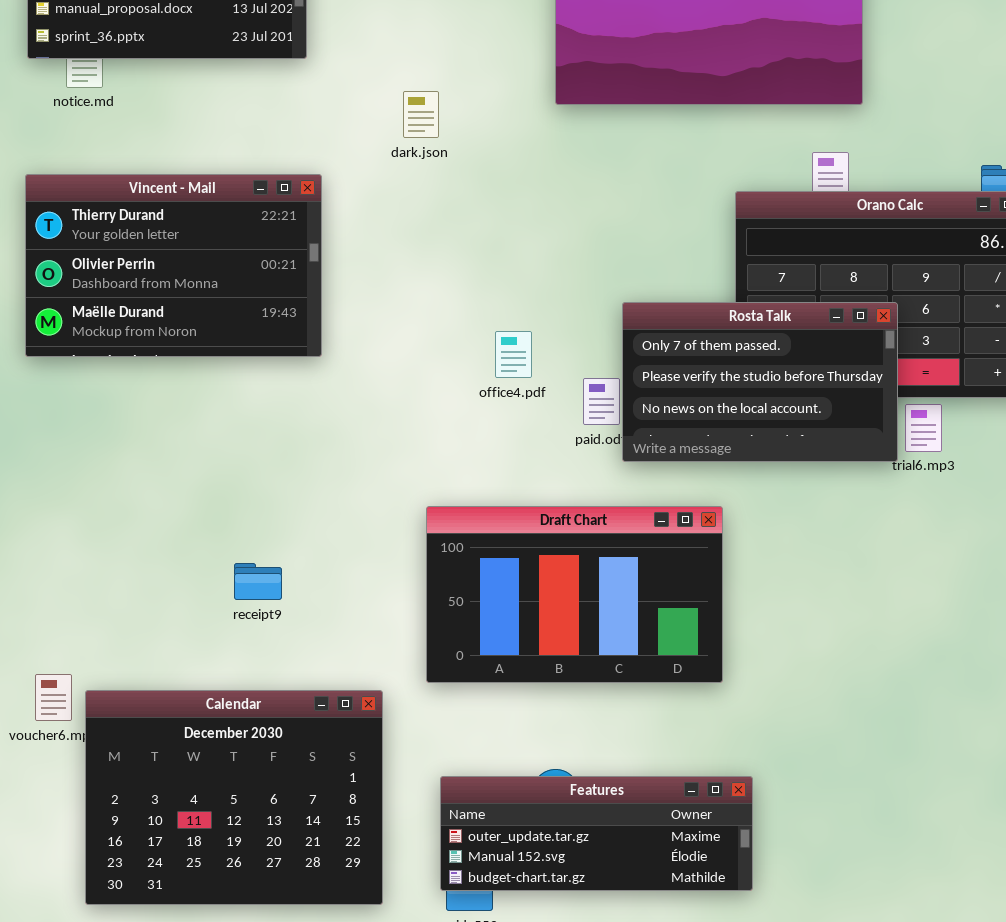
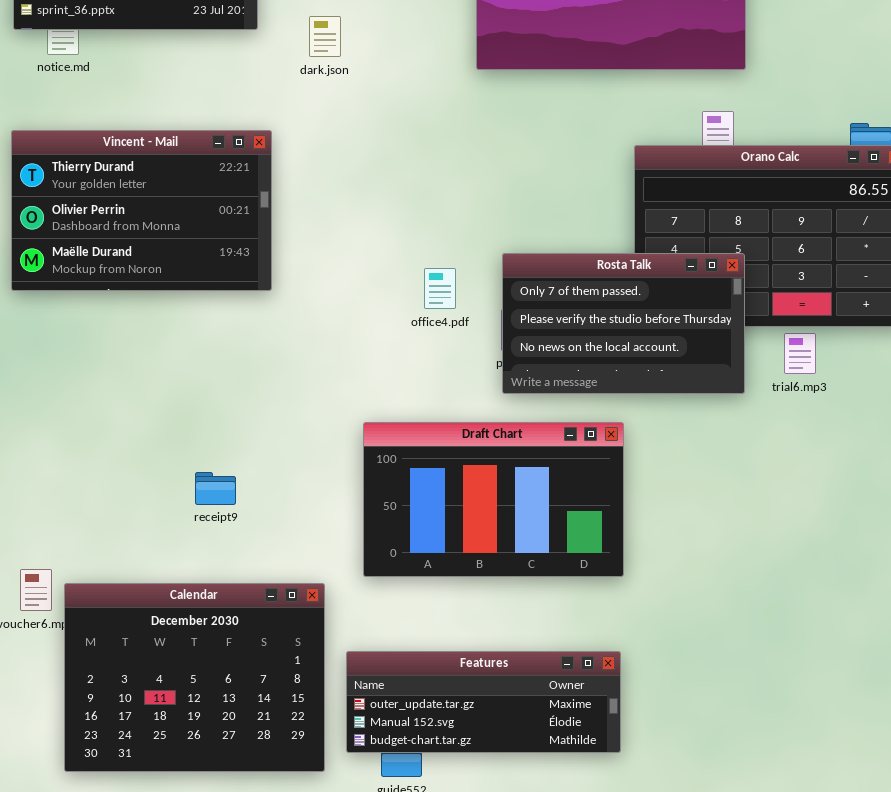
dark.json: [403,91,439,138] -> [309,16,341,57], moved
Rosta Talk: [622,302,898,462] -> [502,253,745,394], moved
Features: [440,776,753,891] -> [346,651,621,753], moved

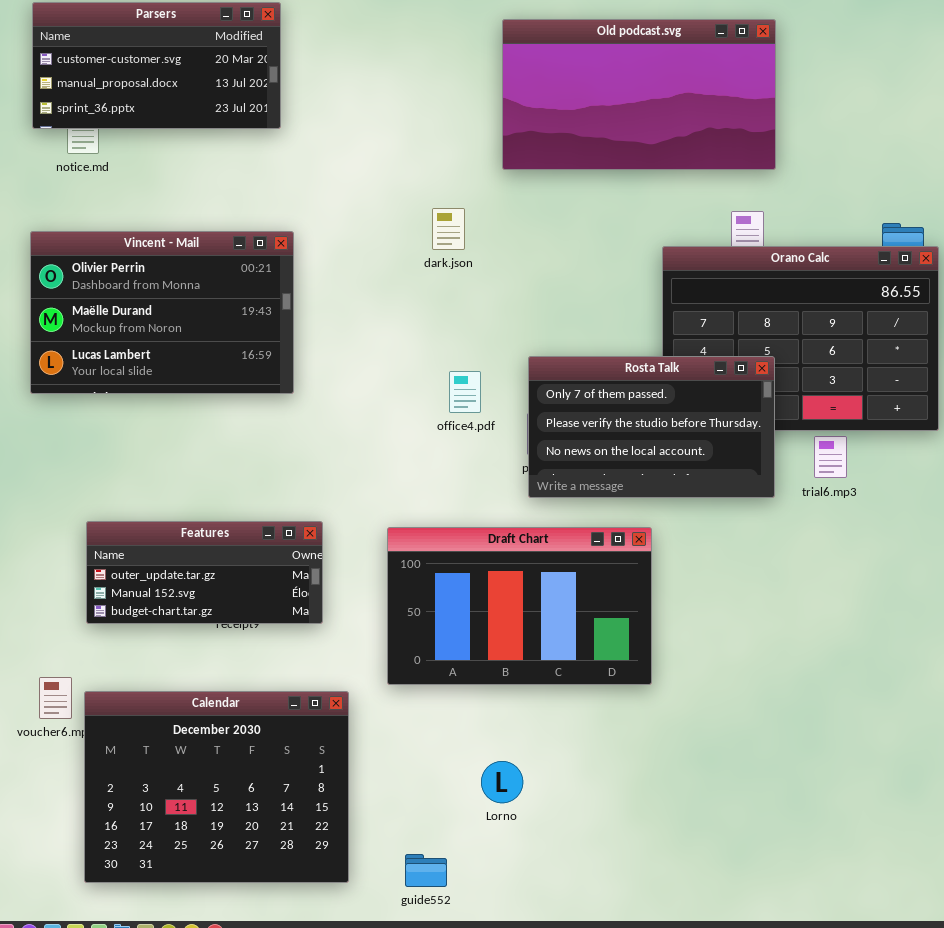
dark.json: [309,16,341,57] -> [432,208,465,250], moved
Vincent - Mail: [11,130,272,291] -> [30,231,294,394], scrolled down 1 row
Features: [346,651,621,753] -> [86,521,323,624], moved, resized

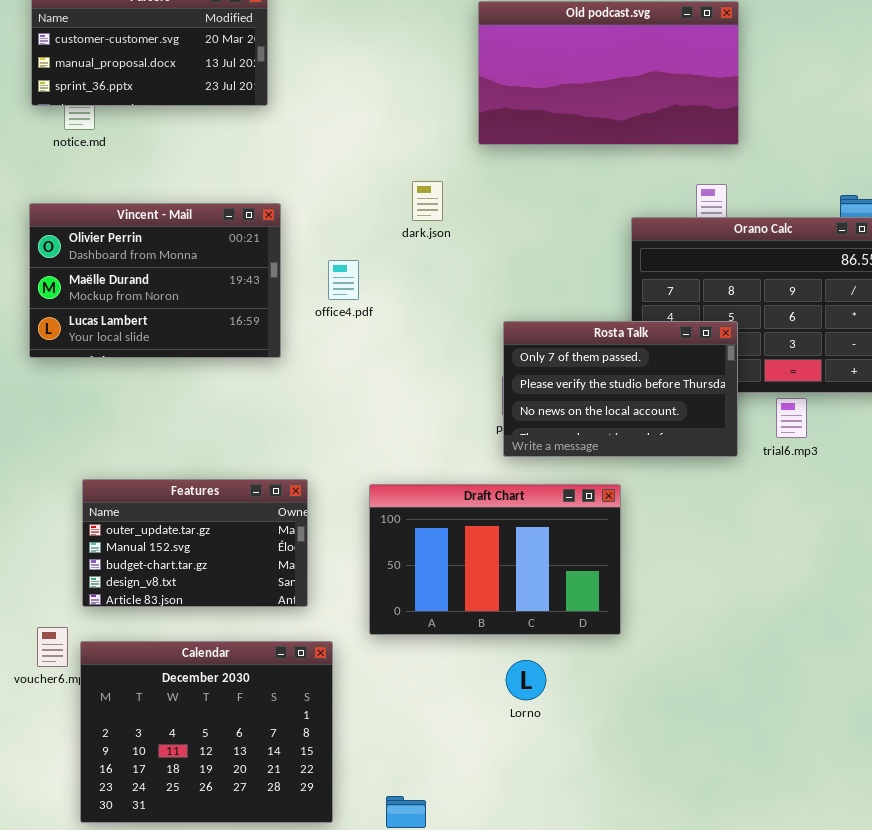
office4.pdf: [449,371,481,413] -> [328,260,359,300], moved
Features: [86,521,323,624] -> [82,479,308,607], resized
Lorno: [481,761,523,803] -> [506,660,546,700], moved

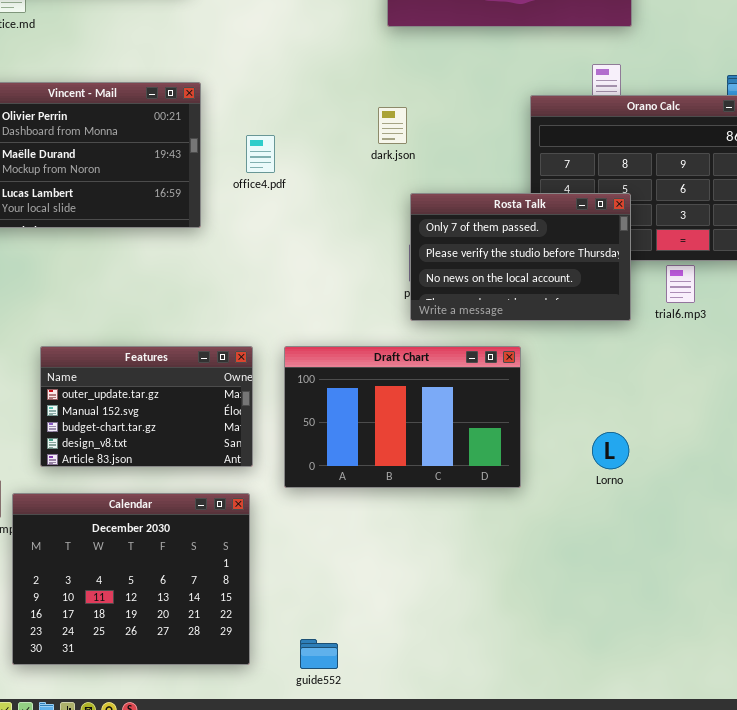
dark.json: [412,181,443,221] -> [378,107,407,144], moved
Features: [82,479,308,607] -> [40,346,253,467], moved
Lorno: [506,660,546,700] -> [592,432,629,469], moved

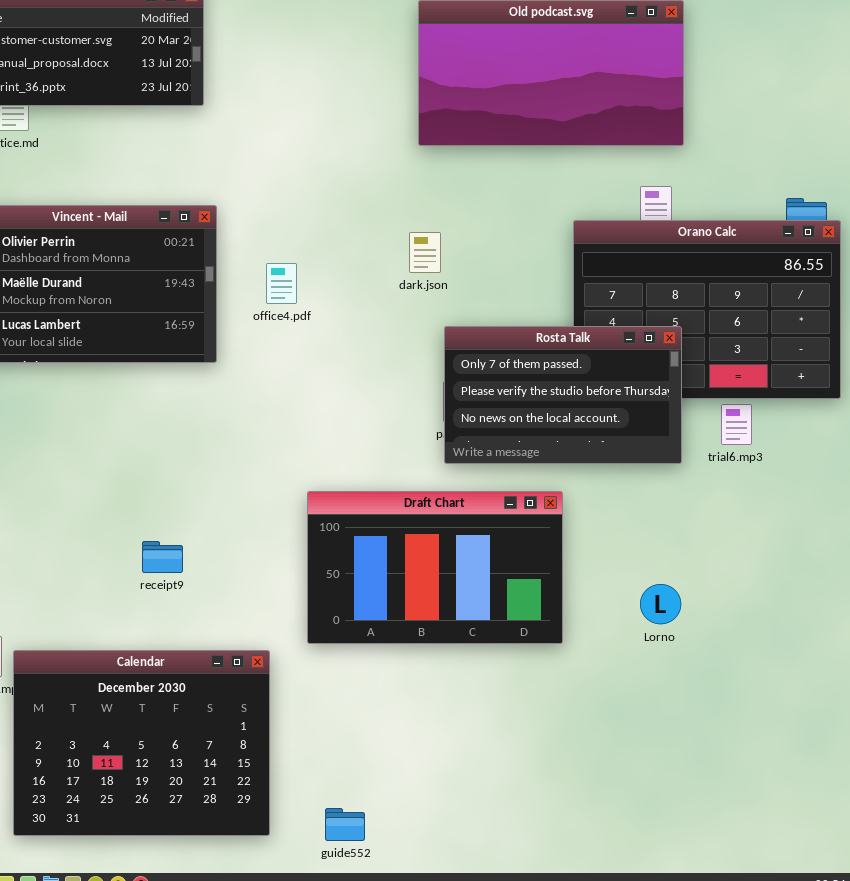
Features: [40,346,253,467] -> none, closed

